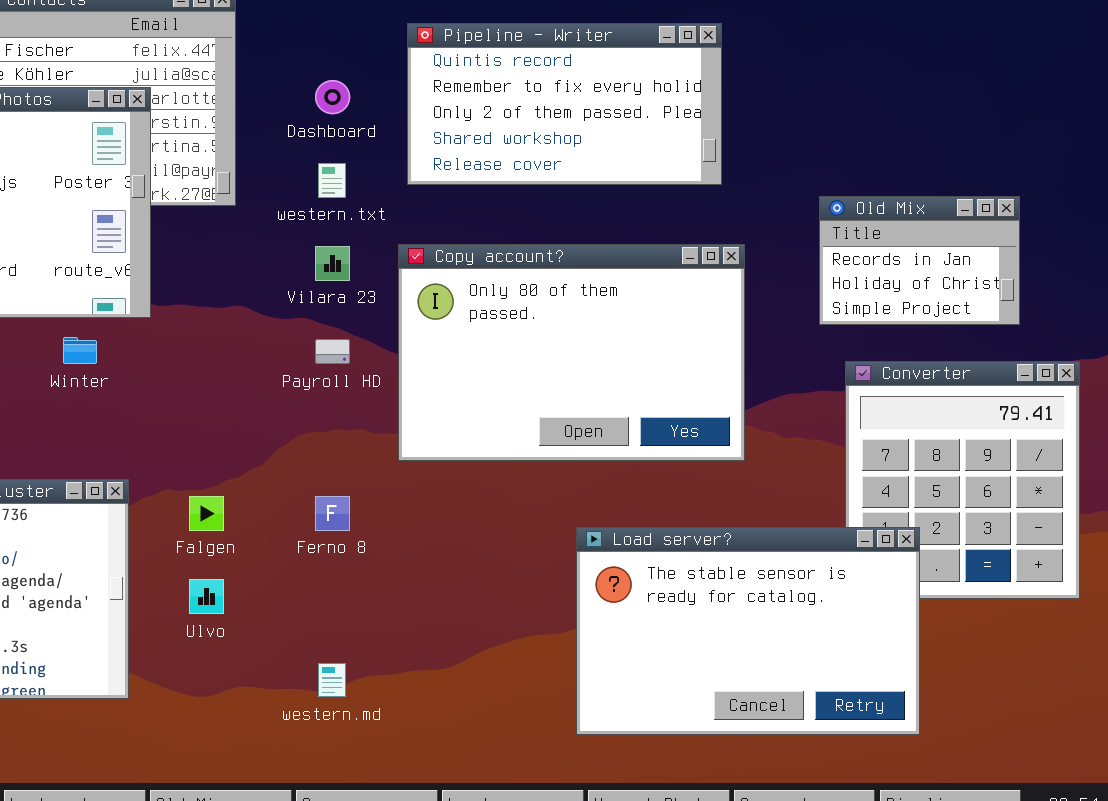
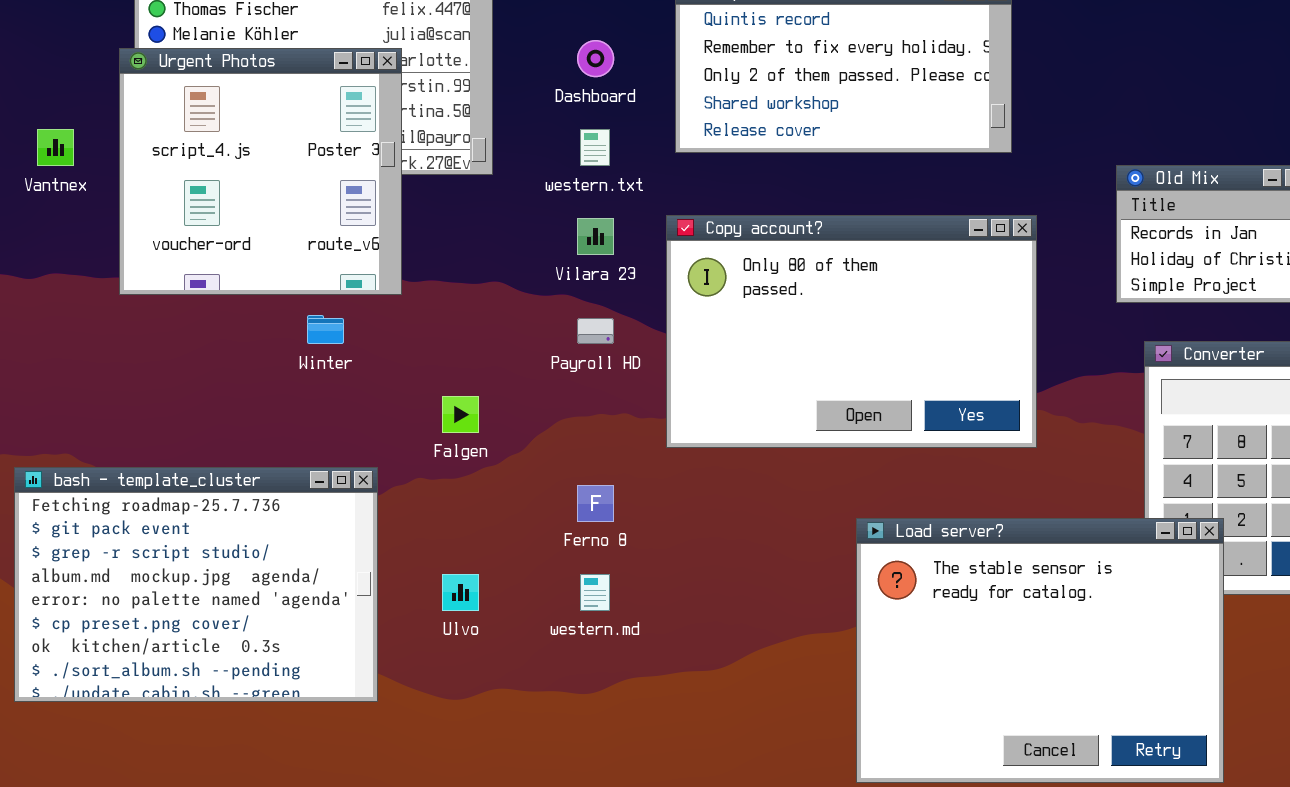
Falgen: [189,496,224,531] -> [442,396,479,433], moved
Load server?: [576,527,920,735] -> [856,518,1224,783], resized
western.md: [318,663,346,697] -> [580,574,610,611], moved

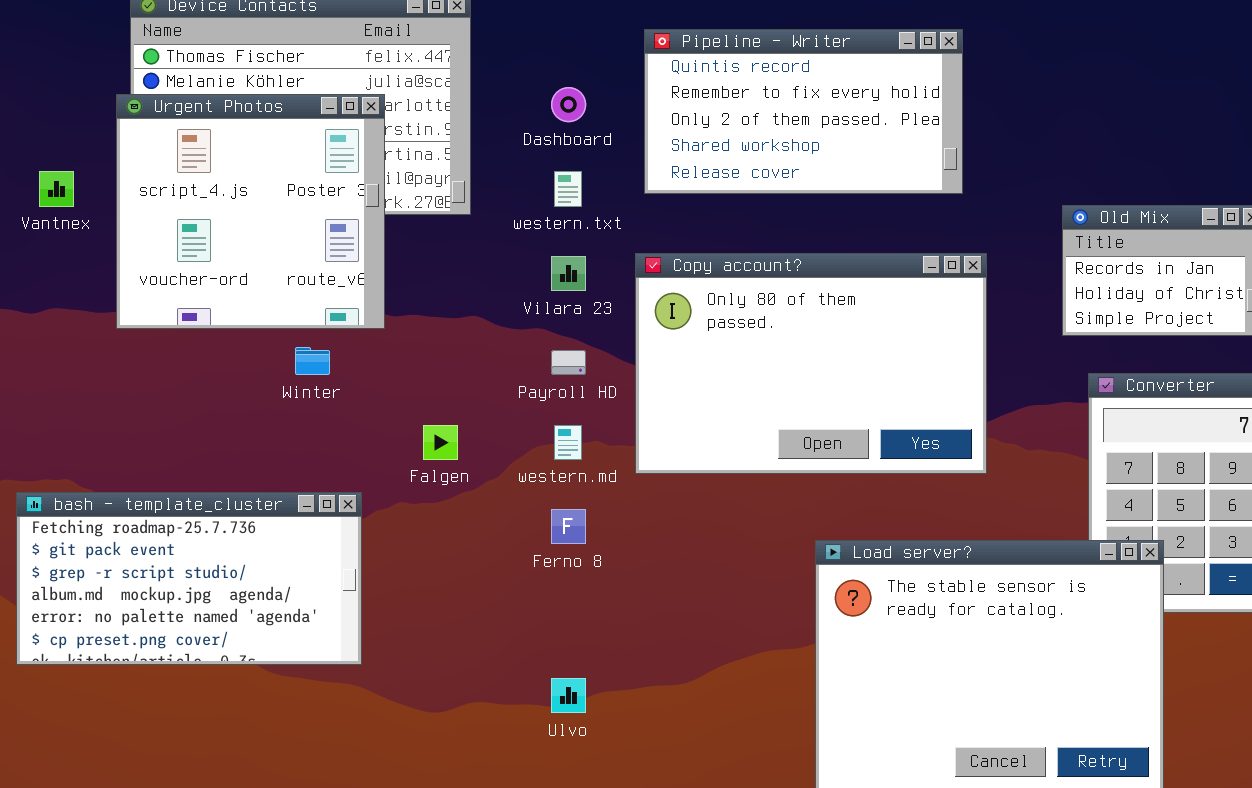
bash - template_cluster: [14,467,378,702] -> [16,492,362,665], resized
Ulvo: [442,574,479,611] -> [551,678,586,713], moved
western.md: [580,574,610,611] -> [554,425,582,460], moved

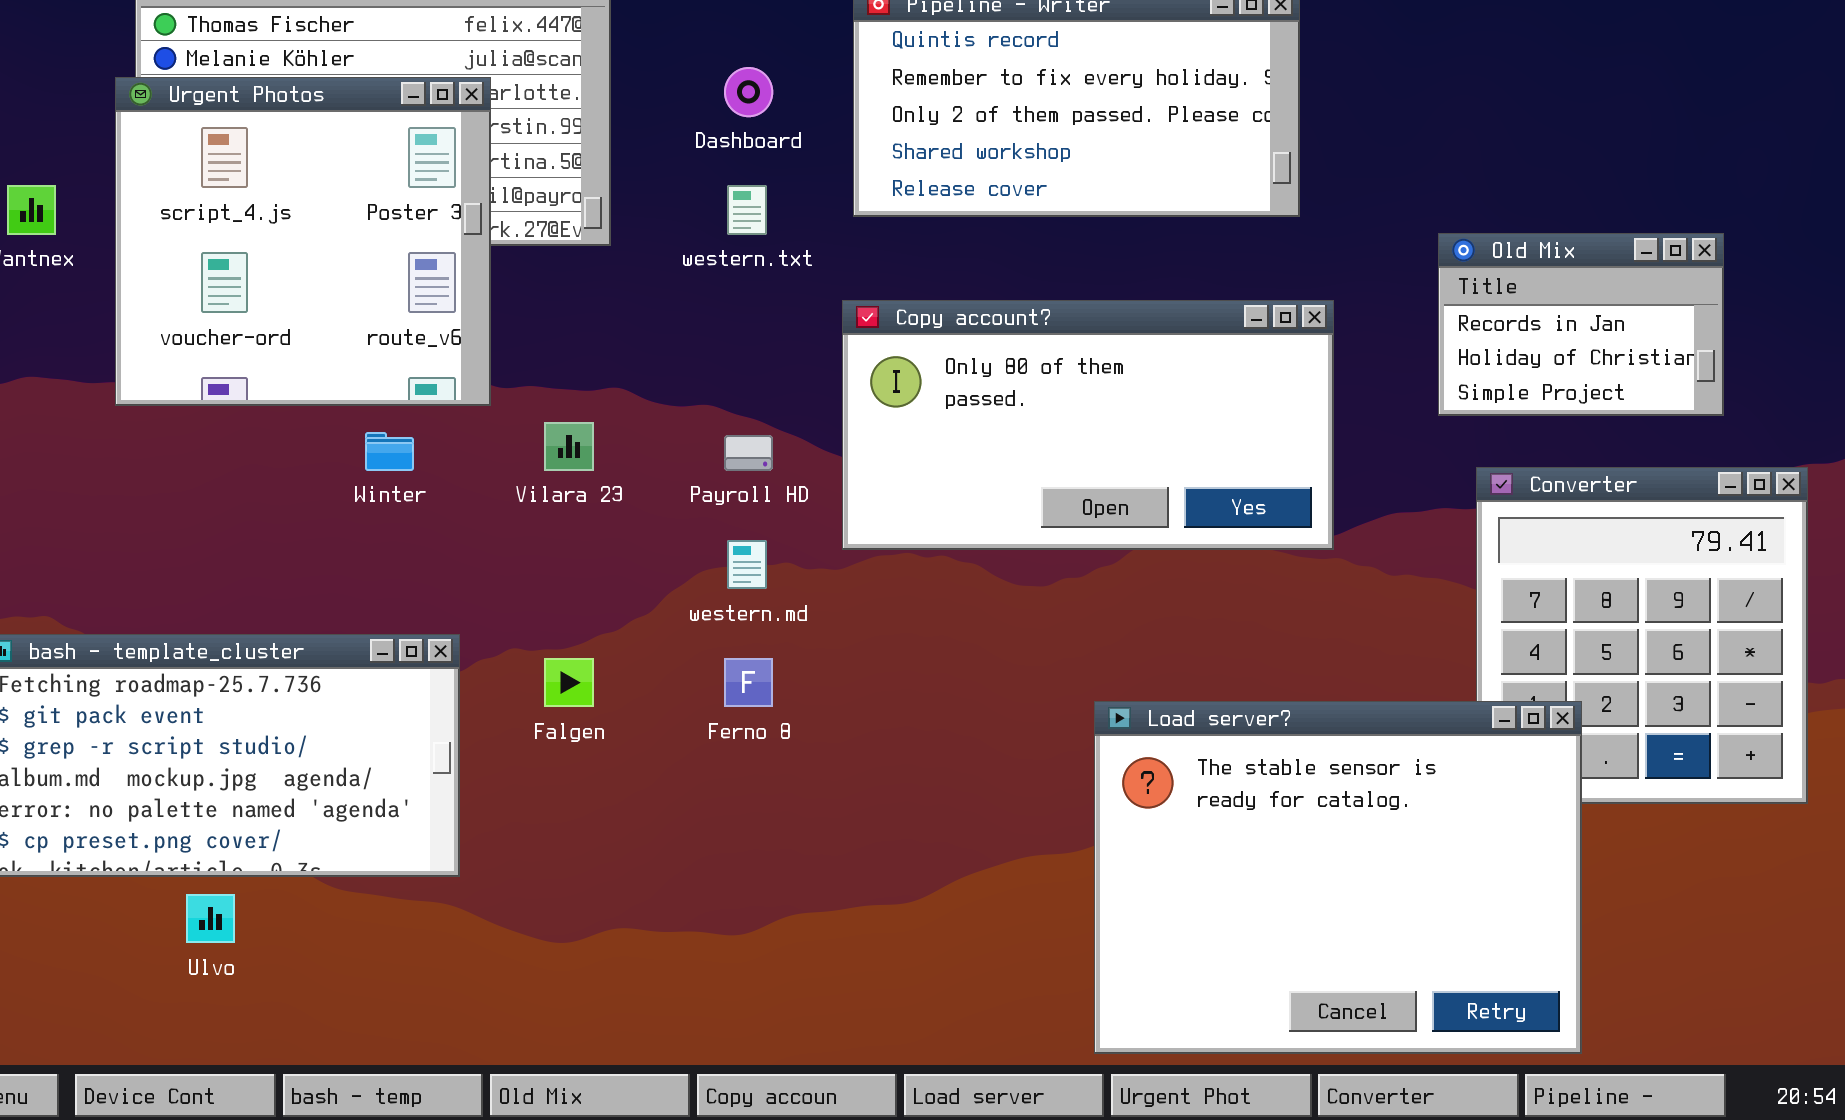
Copy account?: [635,253,987,474] -> [842,300,1334,550], resized
Vilara 23: [551,256,586,291] -> [544,422,594,471], moved
Falgen: [423,425,458,460] -> [544,658,594,707], moved
Ulvo: [551,678,586,713] -> [186,894,235,943], moved

